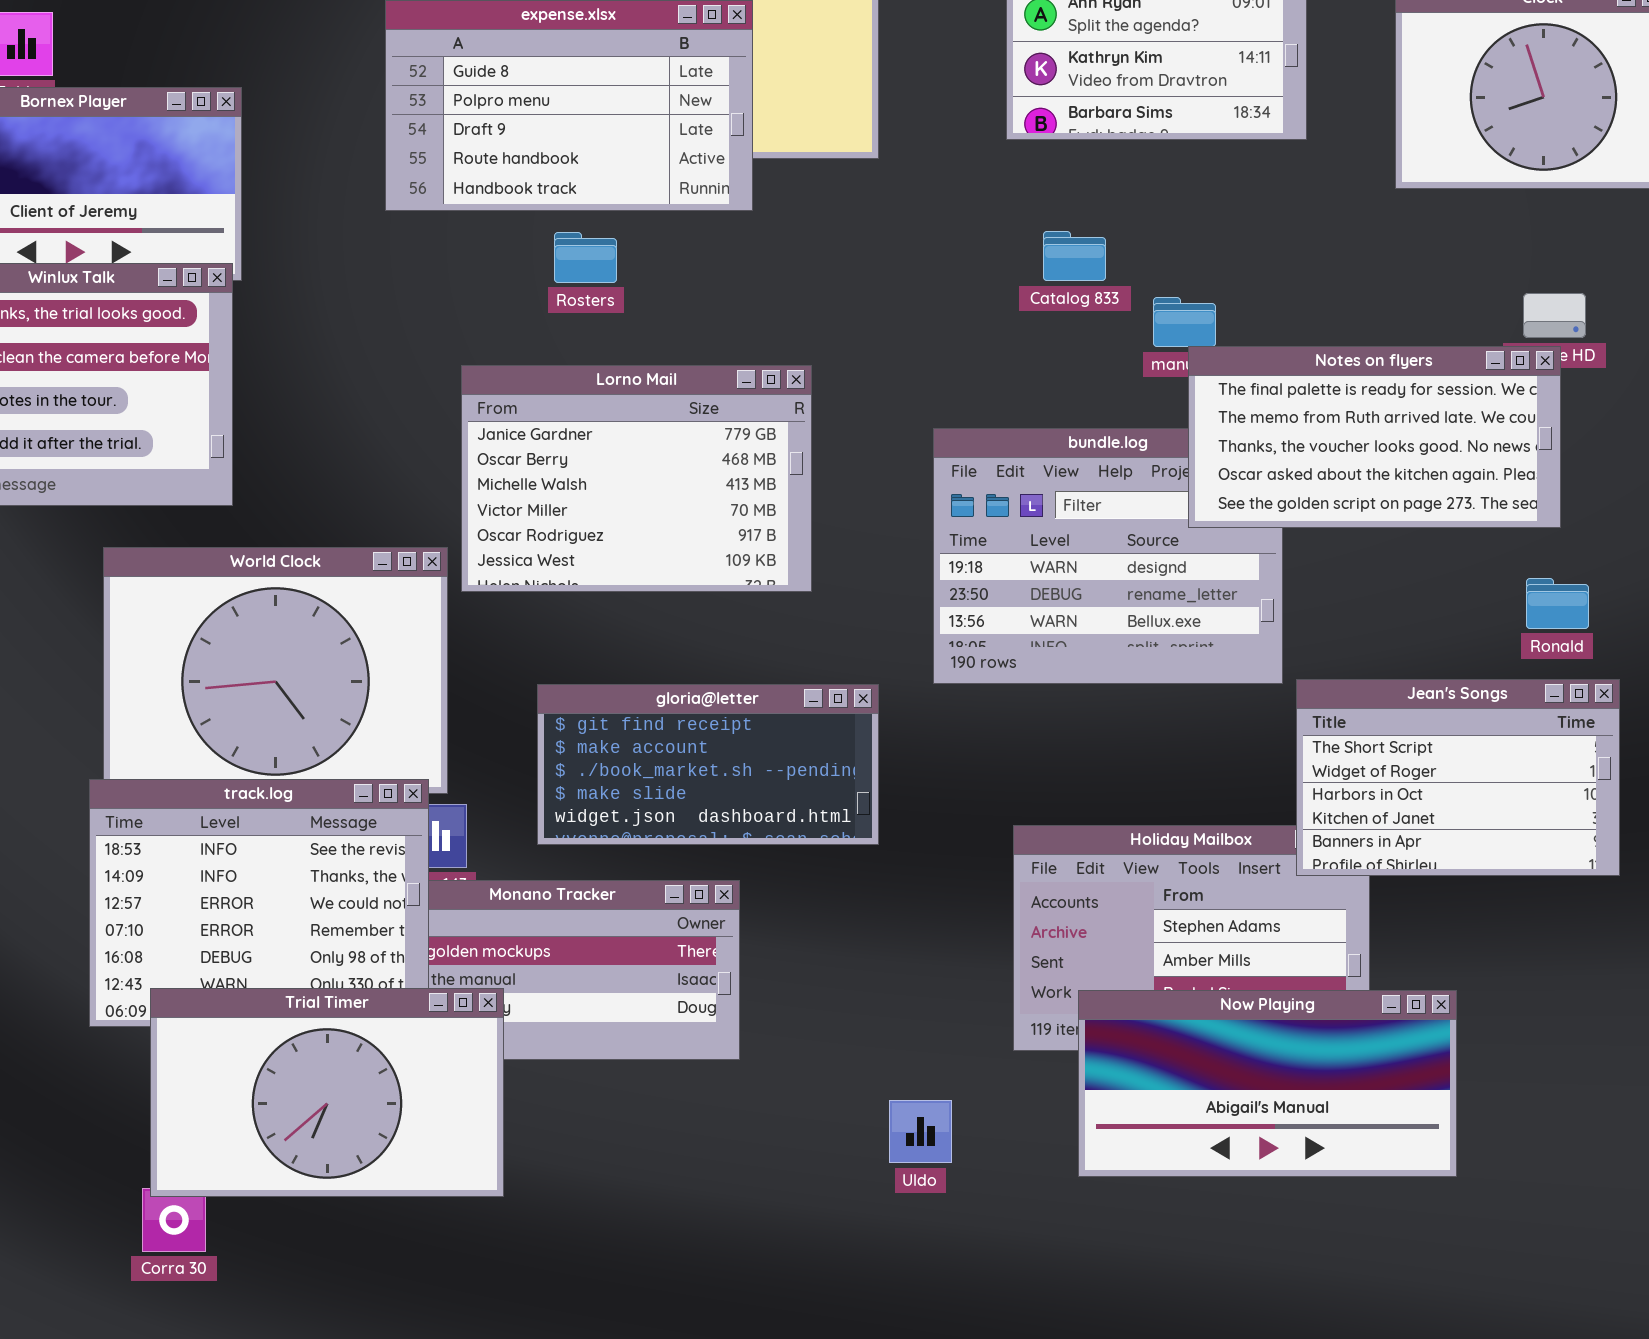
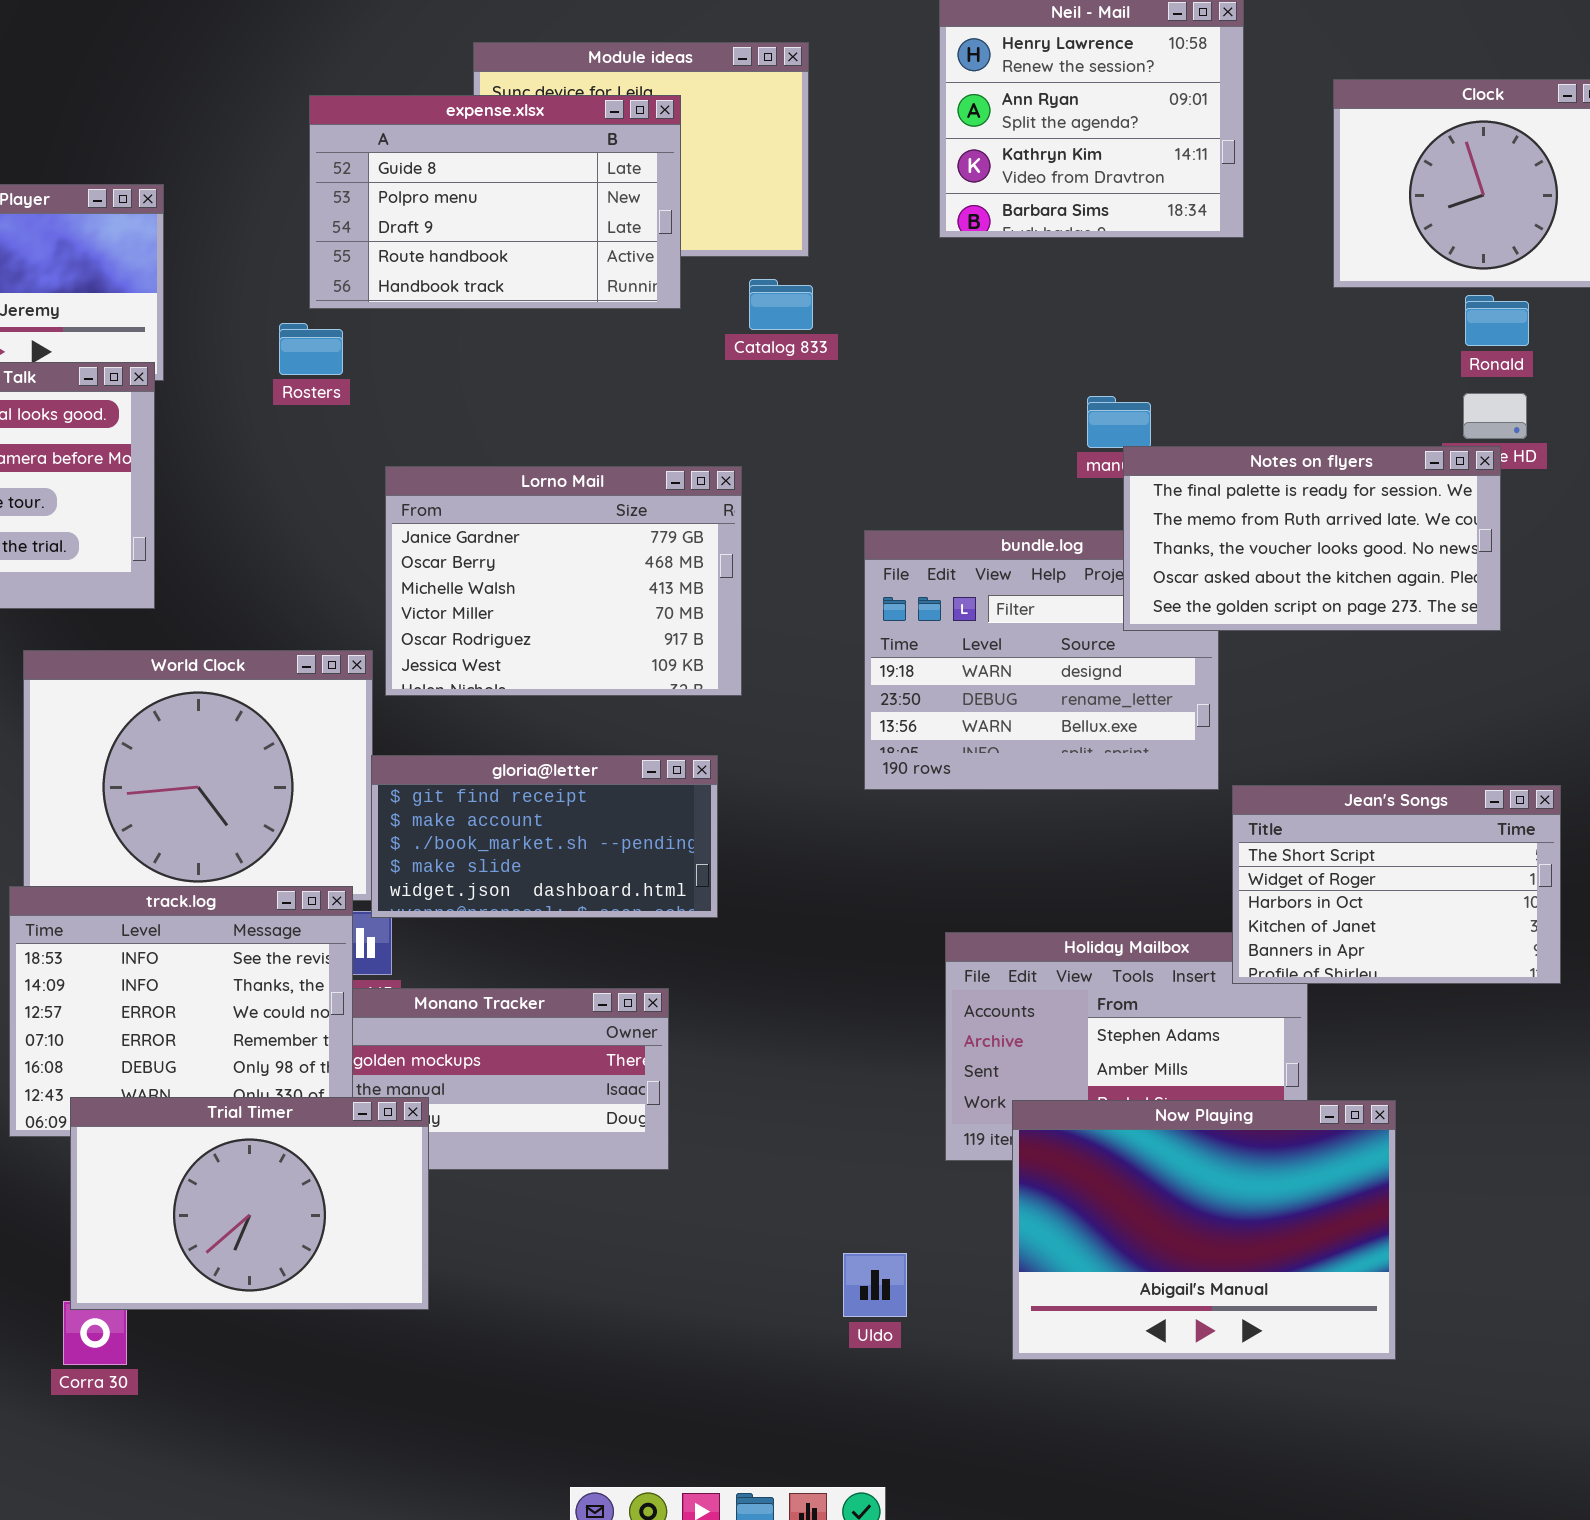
Catalog 833: [1043,231,1106,281] -> [749,279,813,330], moved
Rosters: [554,232,617,283] -> [279,323,343,375], moved
Ronald: [1526,578,1589,629] -> [1465,295,1529,346], moved
gloria@letter: [537,684,879,845] -> [371,755,718,918], moved
Now Playing: [1078,990,1457,1177] -> [1012,1100,1396,1360], resized
Uldo: [889,1100,952,1163] -> [843,1253,907,1317], moved

